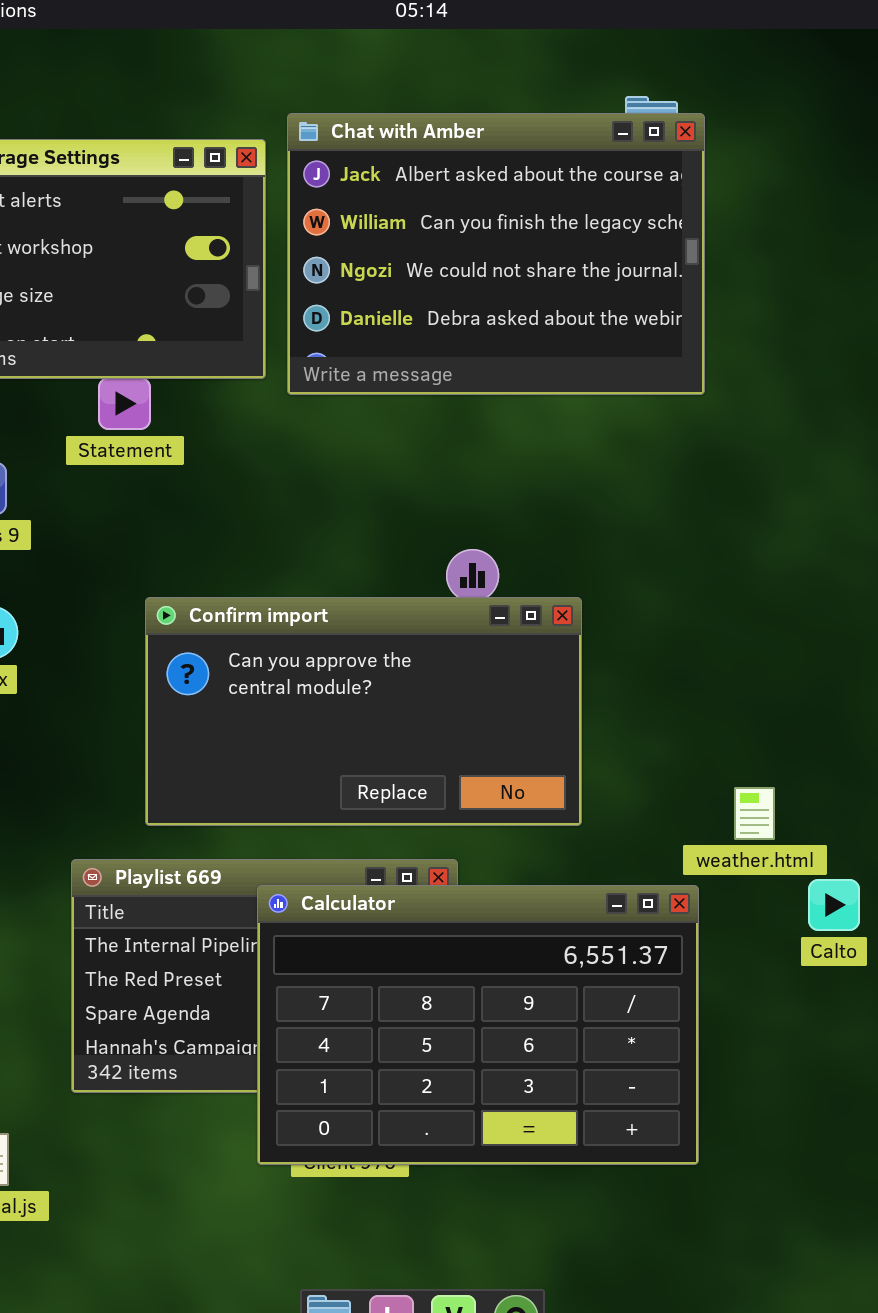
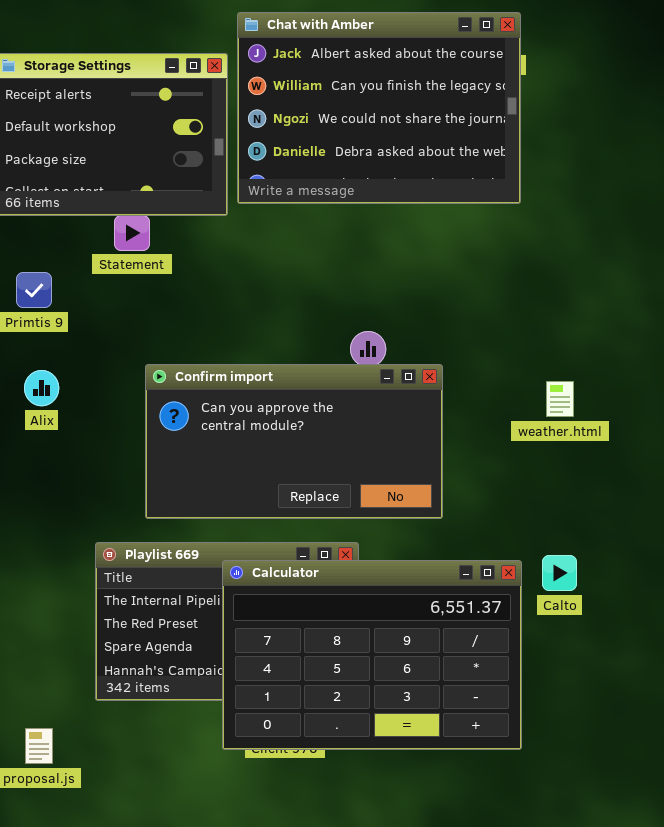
Chat with Amber: [287,113,705,395] -> [237,12,521,204], moved
weather.html: [734,787,775,840] -> [546,381,574,417], moved
Calto: [808,879,860,931] -> [542,555,577,591], moved

